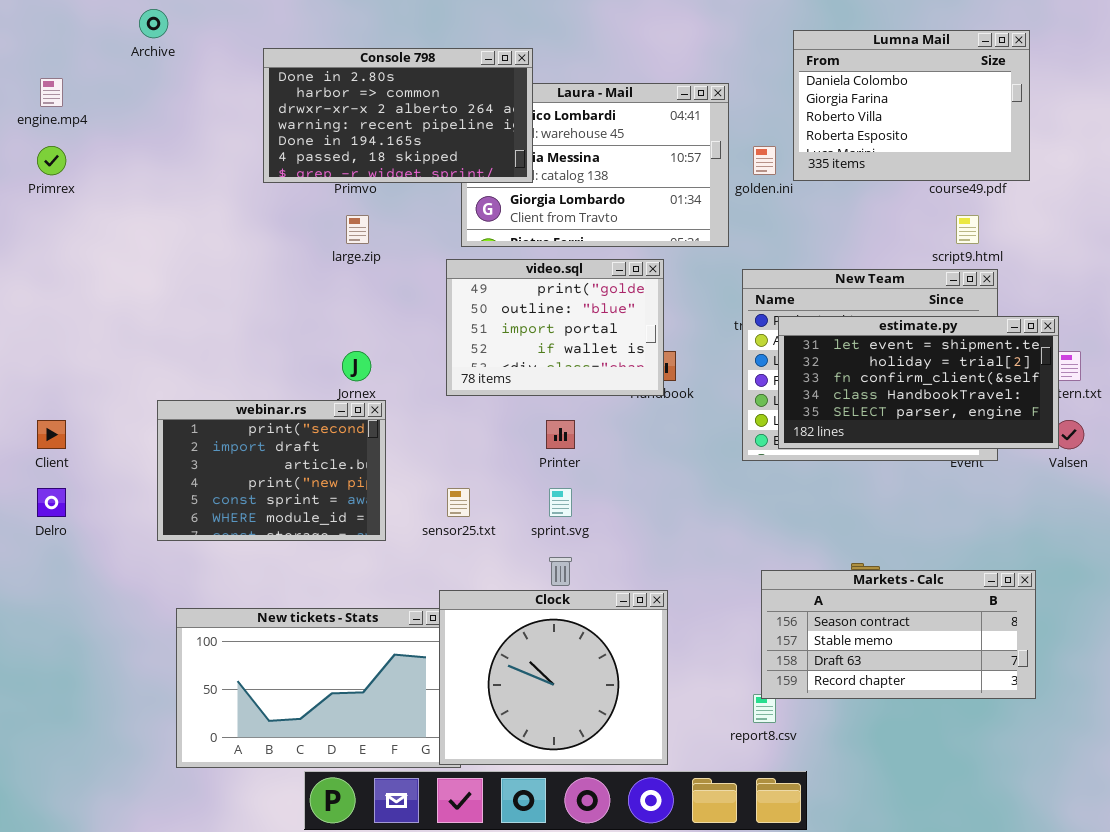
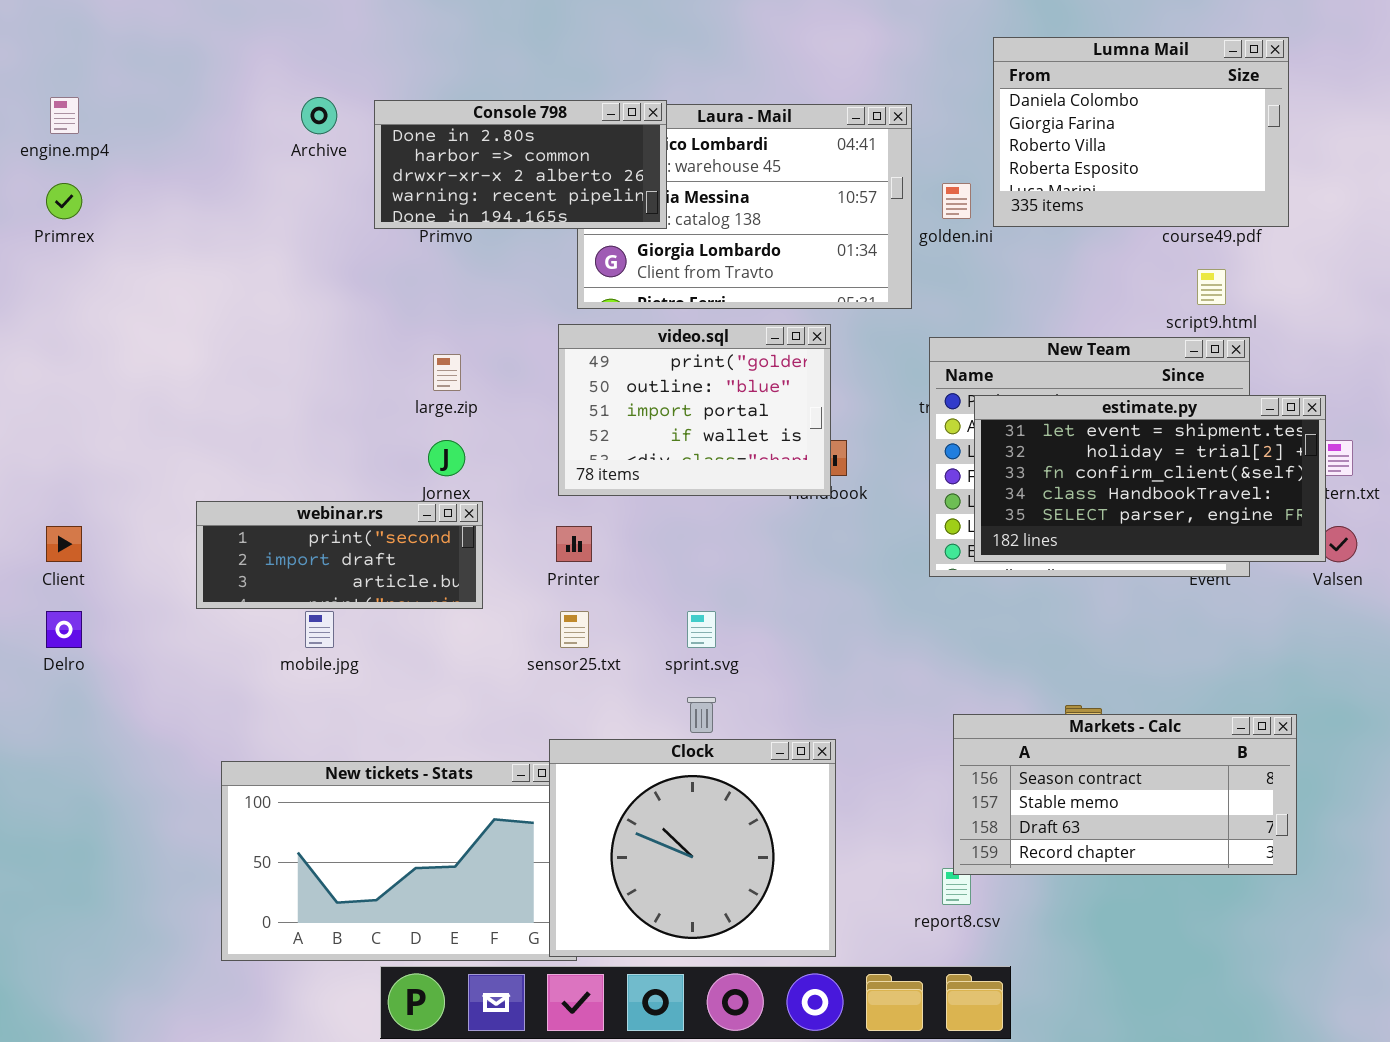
Archive: [139,9,168,38] -> [301,97,337,134], moved
Console 798: [263,48,533,183] -> [374,100,667,229], resized
large.zip: [346,215,369,244] -> [433,354,461,391], moved
webinar.rs: [157,400,386,541] -> [196,501,483,609], resized
Printer: [546,420,575,449] -> [556,526,592,562], moved

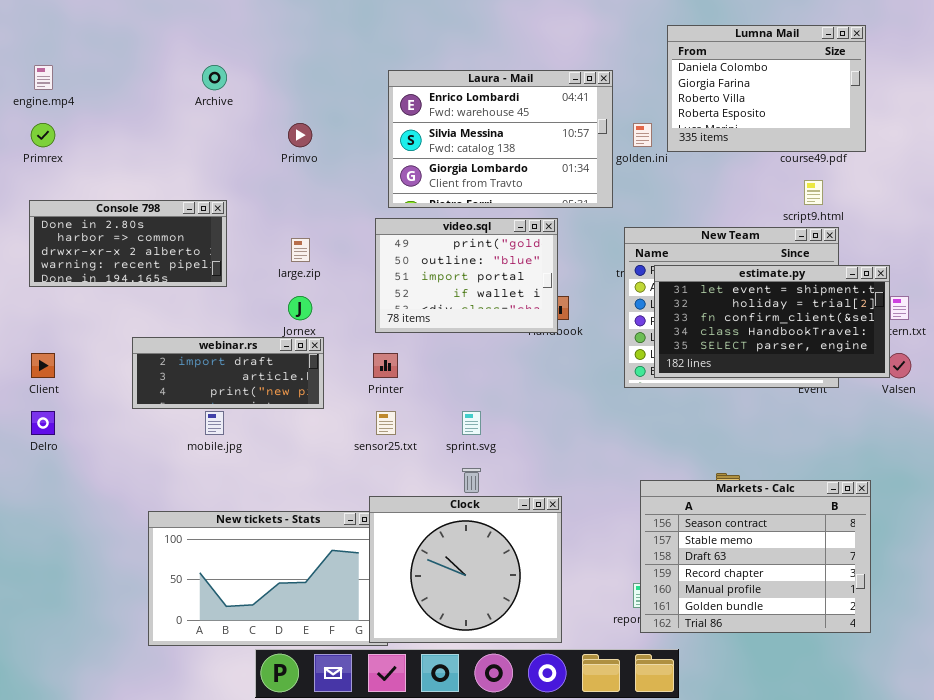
Console 798: [374,100,667,229] -> [29,200,227,287], moved
webinar.rs: [196,501,483,609] -> [132,337,324,409], scrolled down 1 row
Markets - Calc: [953,714,1297,875] -> [640,480,871,633], resized

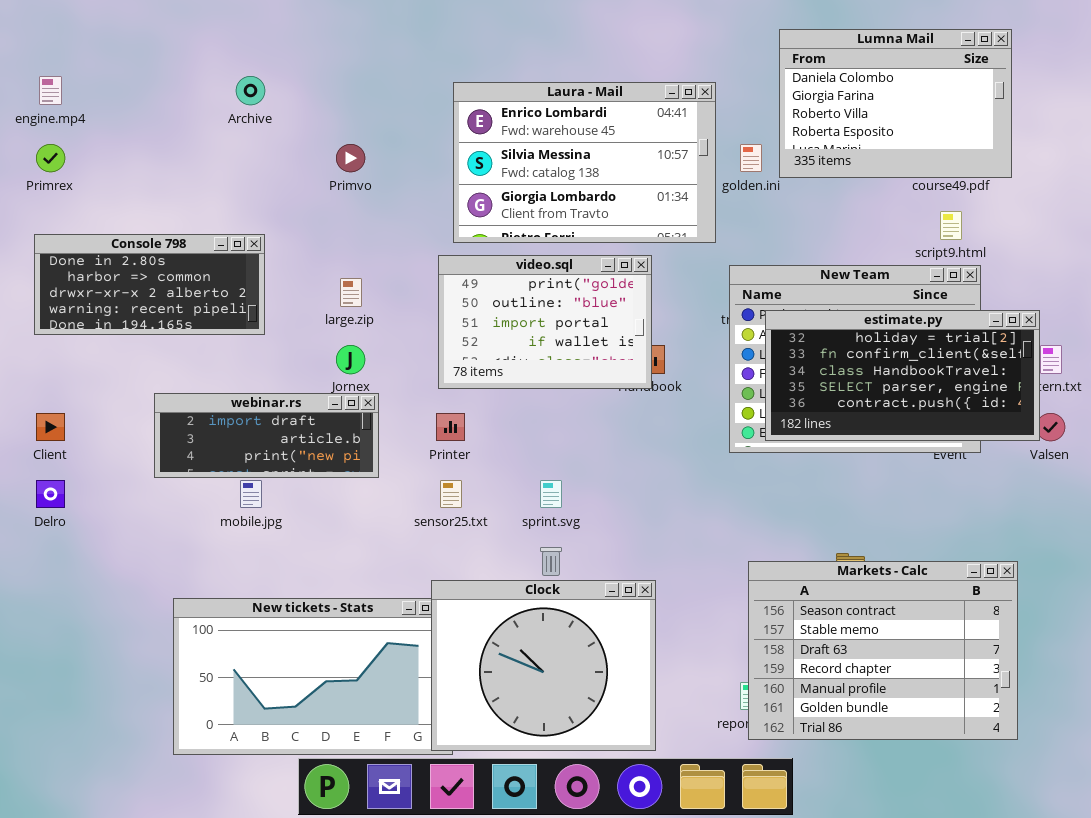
estimate.py: [654,265,890,378] -> [765,310,1040,441], scrolled down 1 row

